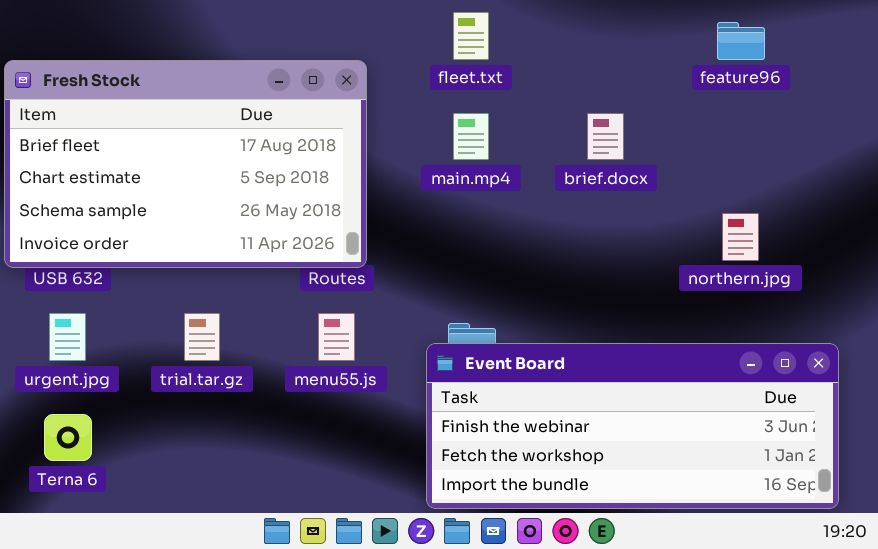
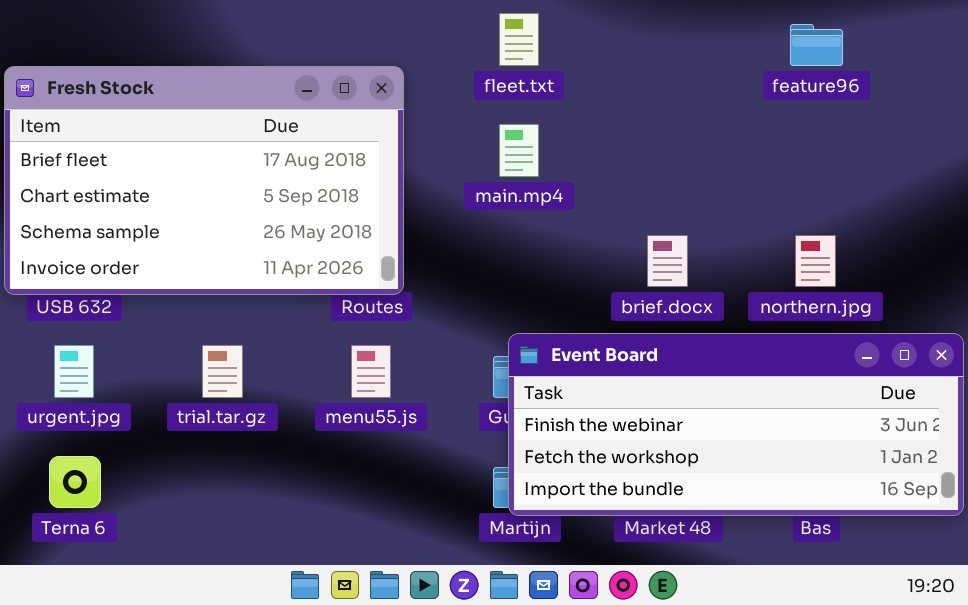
brief.docx: [587,113,624,160] -> [647,235,688,287], moved
Event Board: [426,343,839,509] -> [508,333,964,516], moved

